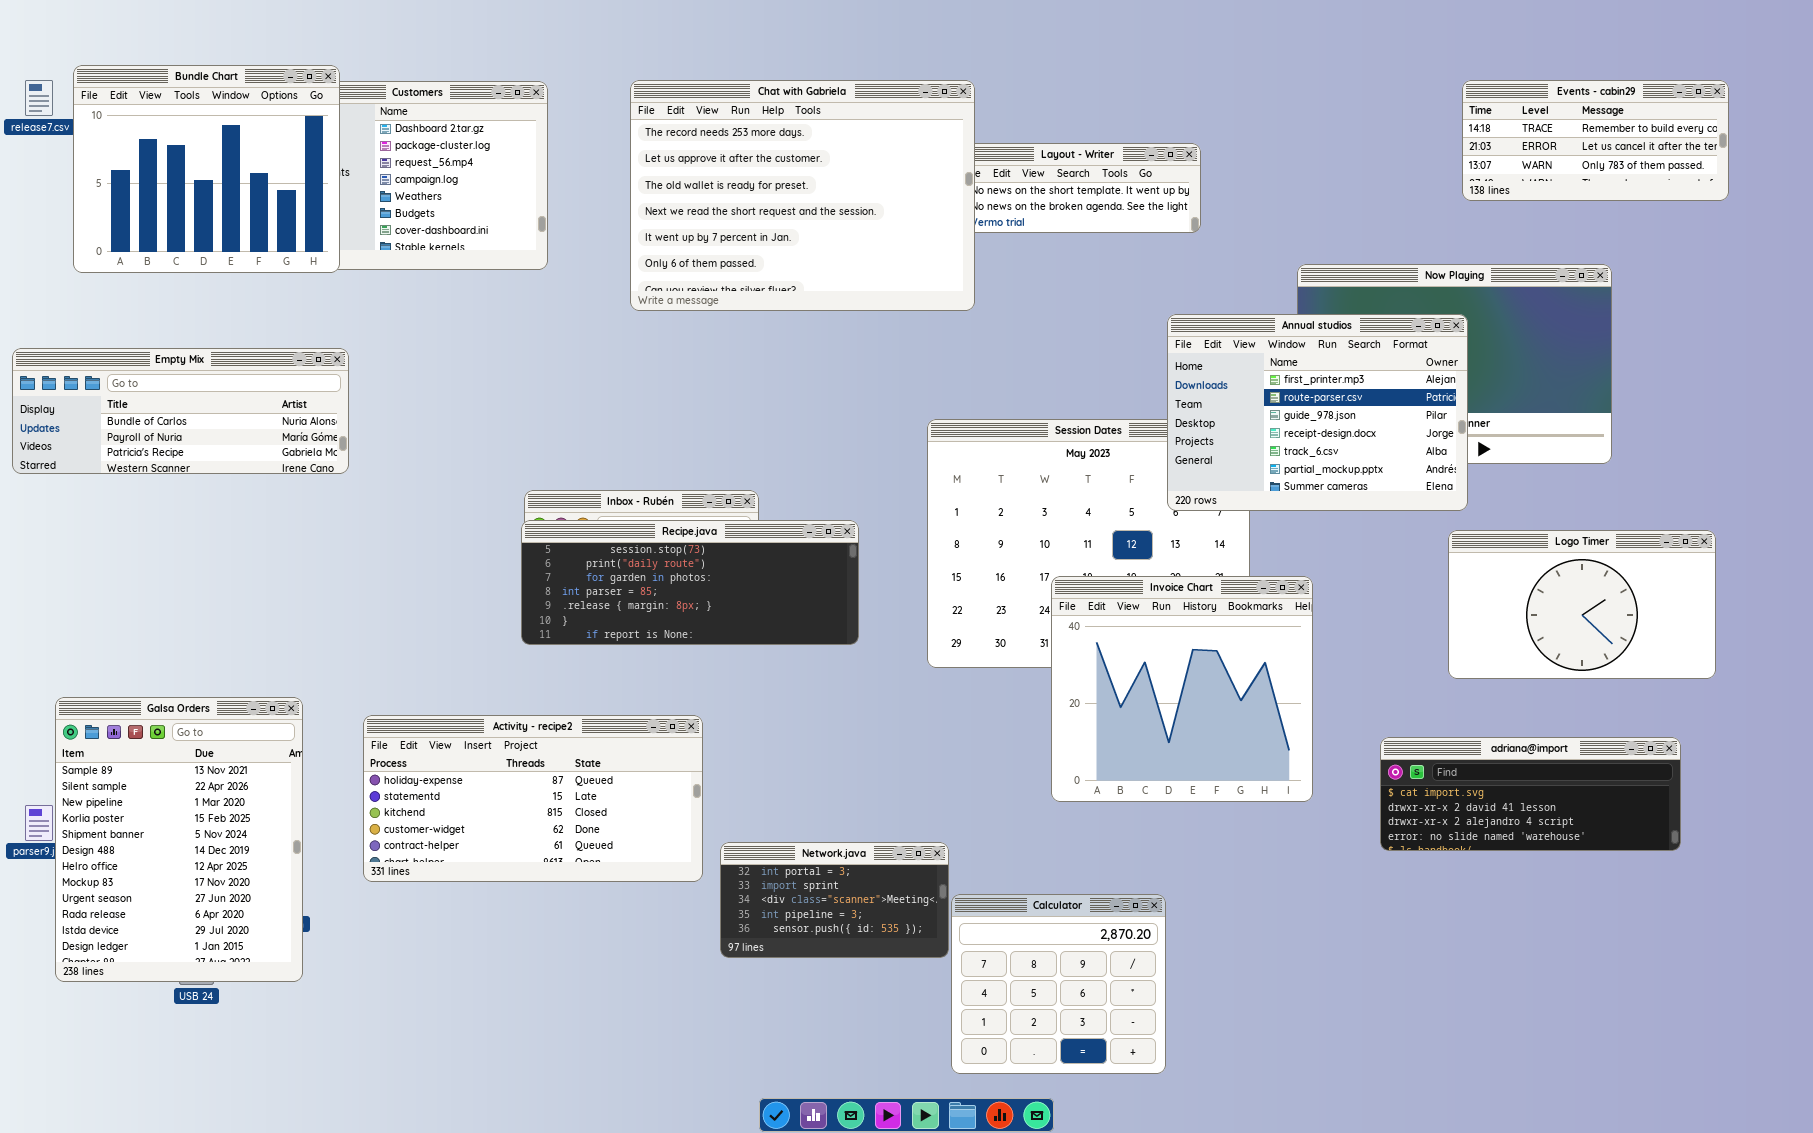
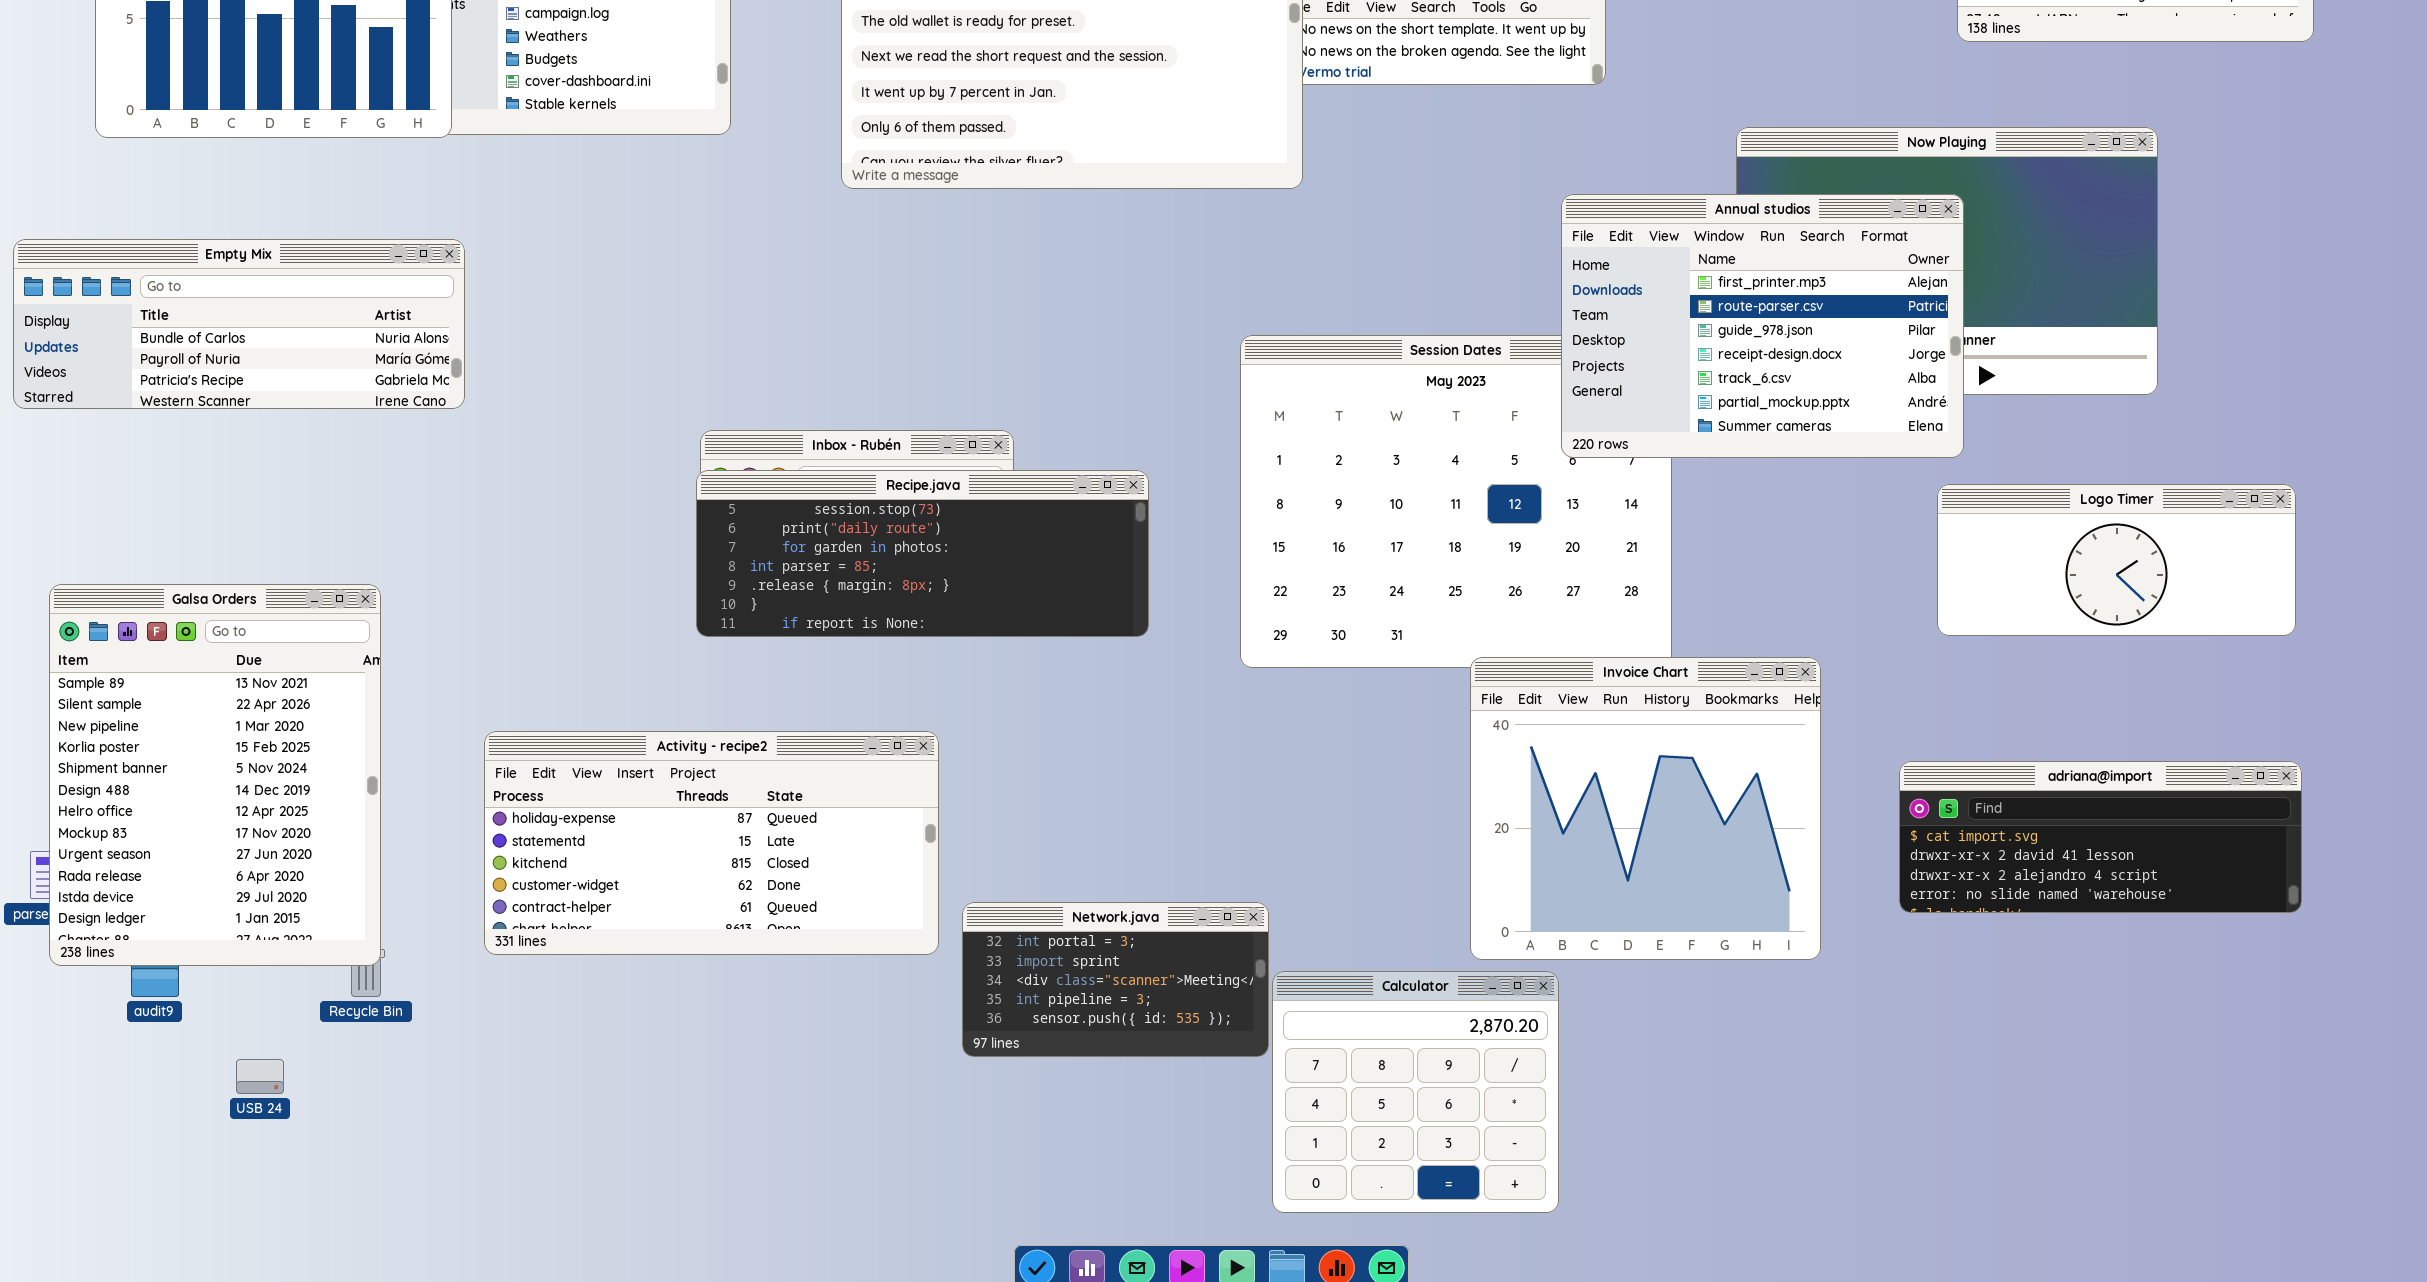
Logo Timer: [1448,530,1716,679] -> [1937,484,2296,636], resized
Invoice Chart: [1051,576,1313,802] -> [1470,657,1821,960], moved
Galsa Orders: [55,697,303,982] -> [49,584,381,966], moved
adriana@import: [1380,737,1681,851] -> [1899,761,2302,913], moved

